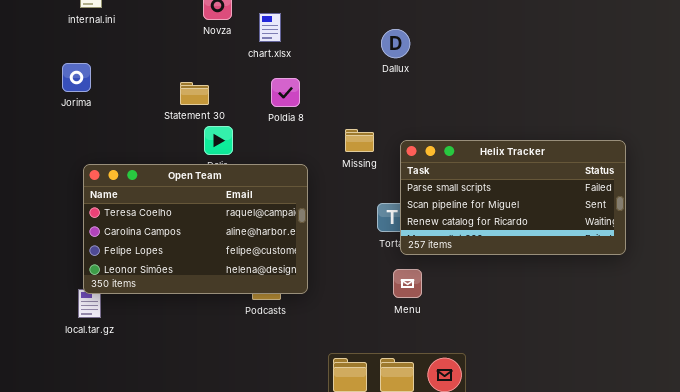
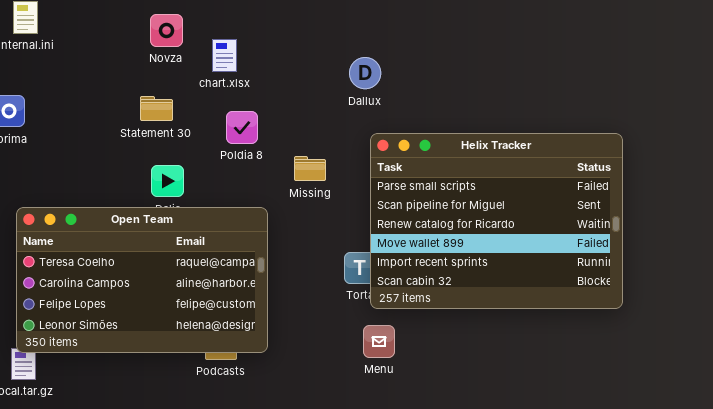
Statement 30: [180,82,209,105] -> [140,96,173,121], moved
Missing: [345,129,374,152] -> [294,156,326,181], moved
Helix Tracker: [400,140,626,255] -> [370,133,623,309], resized

